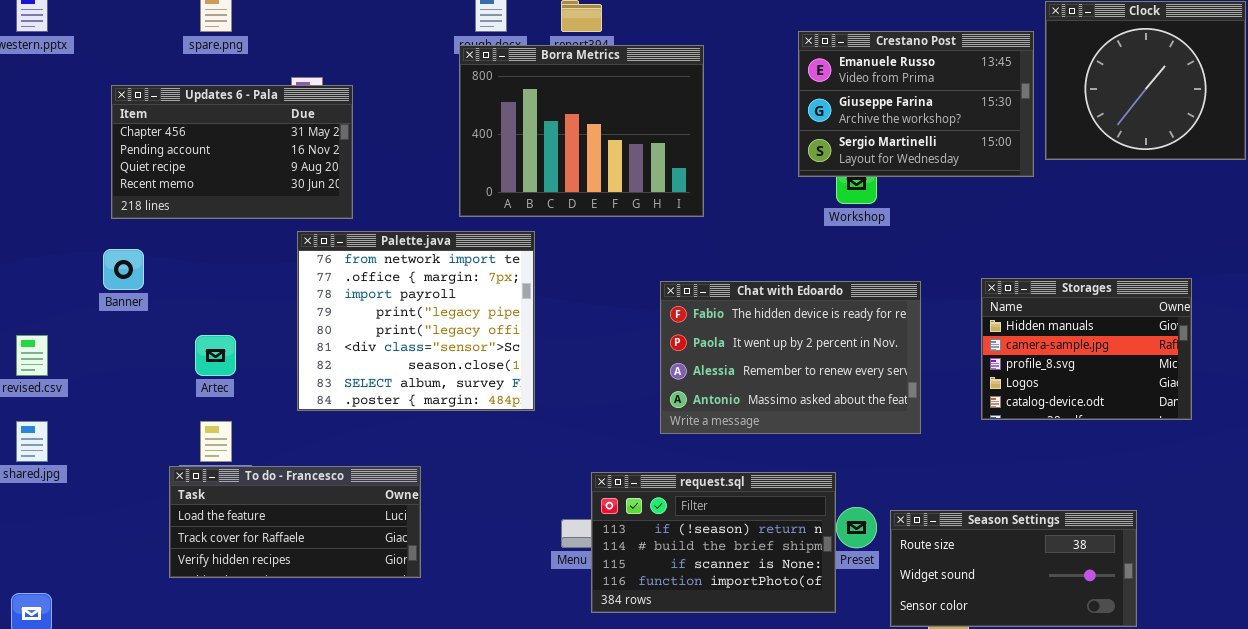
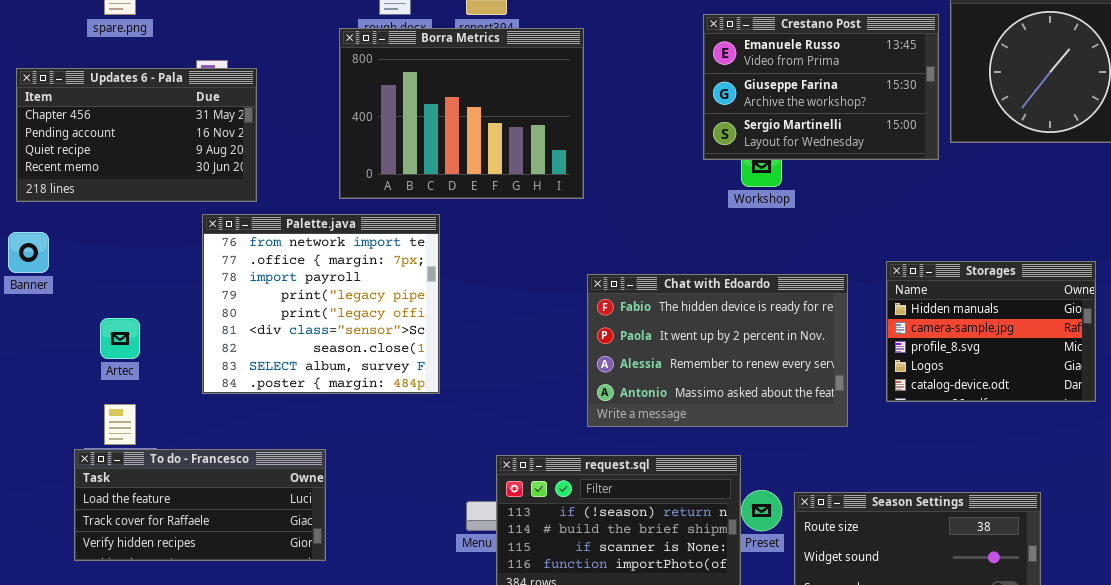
Borra Metrics: [459,45,704,217] -> [339,28,584,199], moved
Chat with Edoardo: [660,281,921,434] -> [587,274,848,427], moved

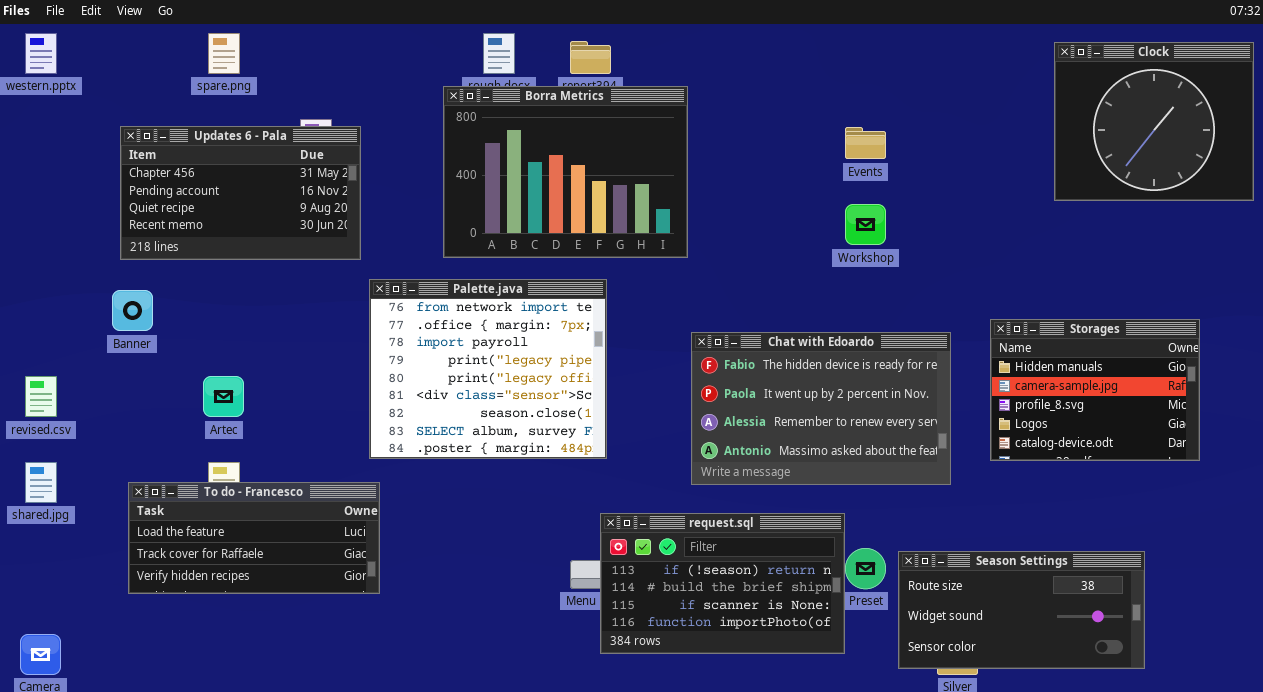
Crestano Post: [703,14,939,160] -> none, closed
Palette.java: [202,214,440,394] -> [369,279,607,459], moved
To do - Francesco: [74,449,326,561] -> [128,482,380,594], moved

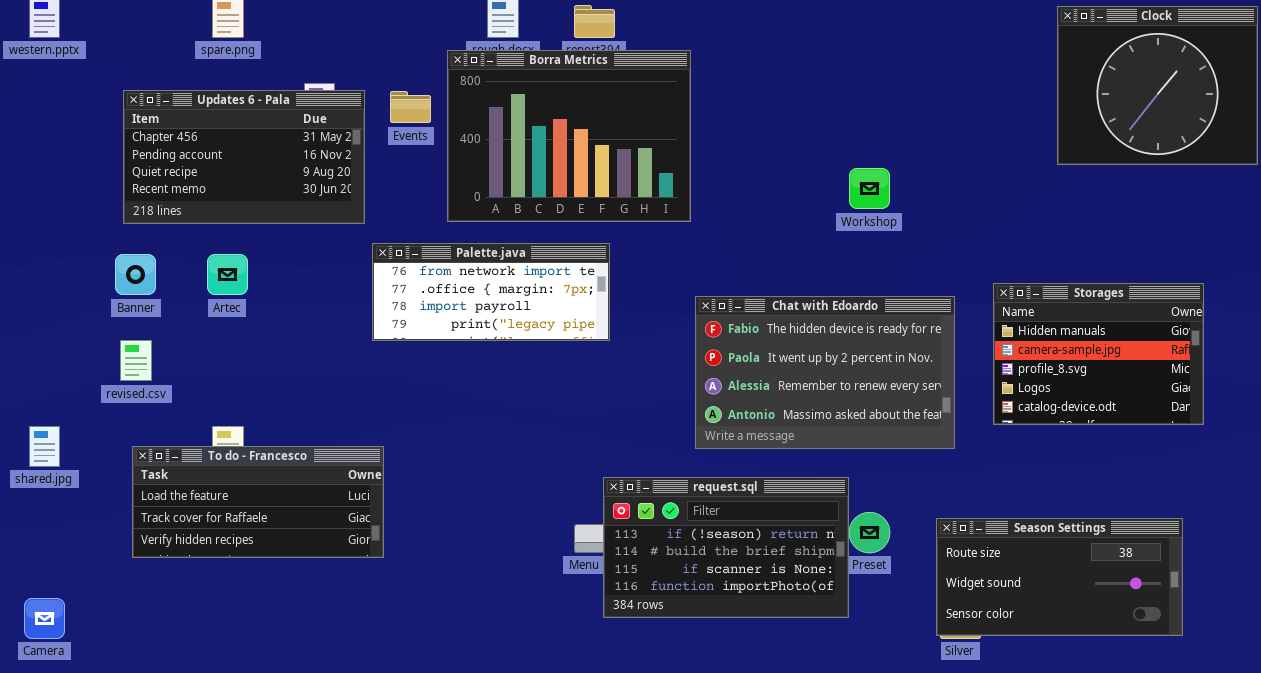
Events: [845,127,886,159] -> [390,91,431,123], moved
Palette.java: [369,279,607,459] -> [372,243,610,341], resized
revised.csv: [25,376,57,417] -> [120,340,152,381], moved
Artec: [203,376,244,417] -> [207,254,248,295], moved
Season Settings: [898,551,1145,669] -> [936,518,1183,636], moved

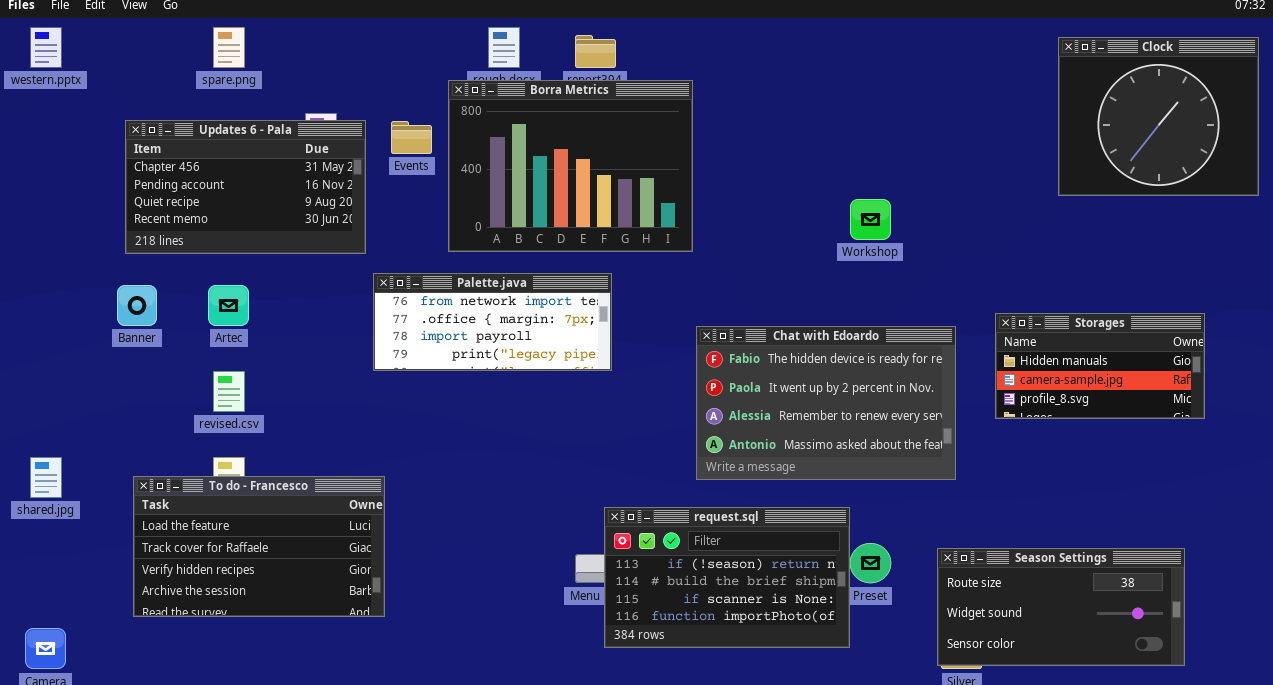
Storages: [993,283,1204,425] -> [995,313,1205,419], resized
revised.csv: [120,340,152,381] -> [213,371,245,412], moved
To do - Francesco: [132,446,384,558] -> [133,476,385,617], resized

